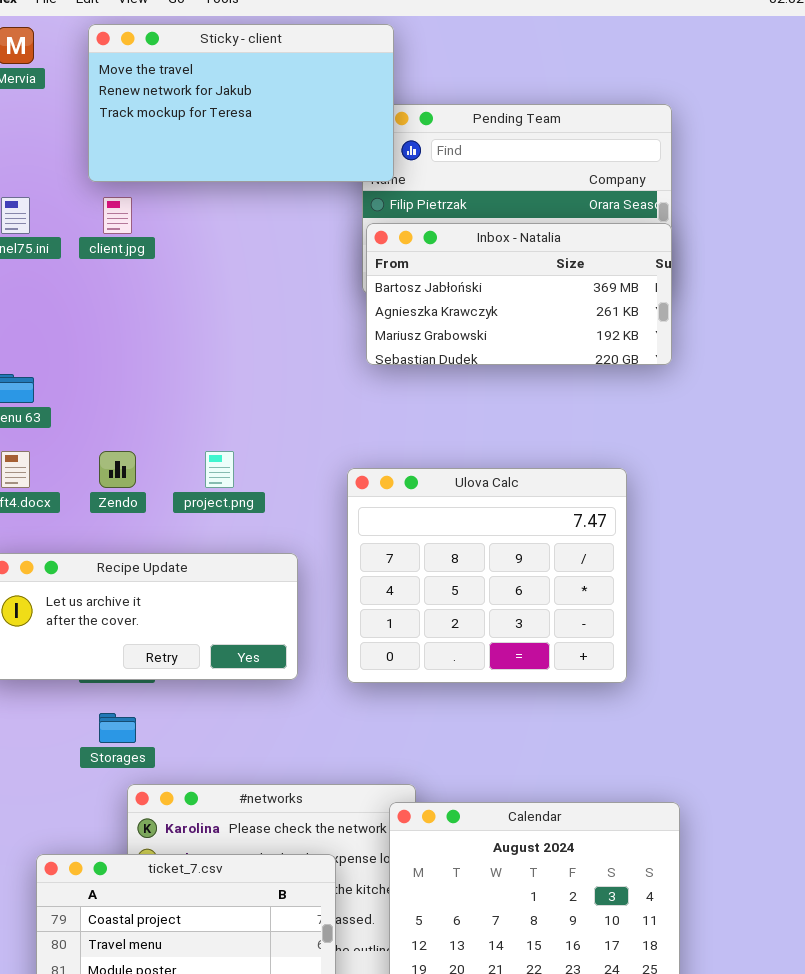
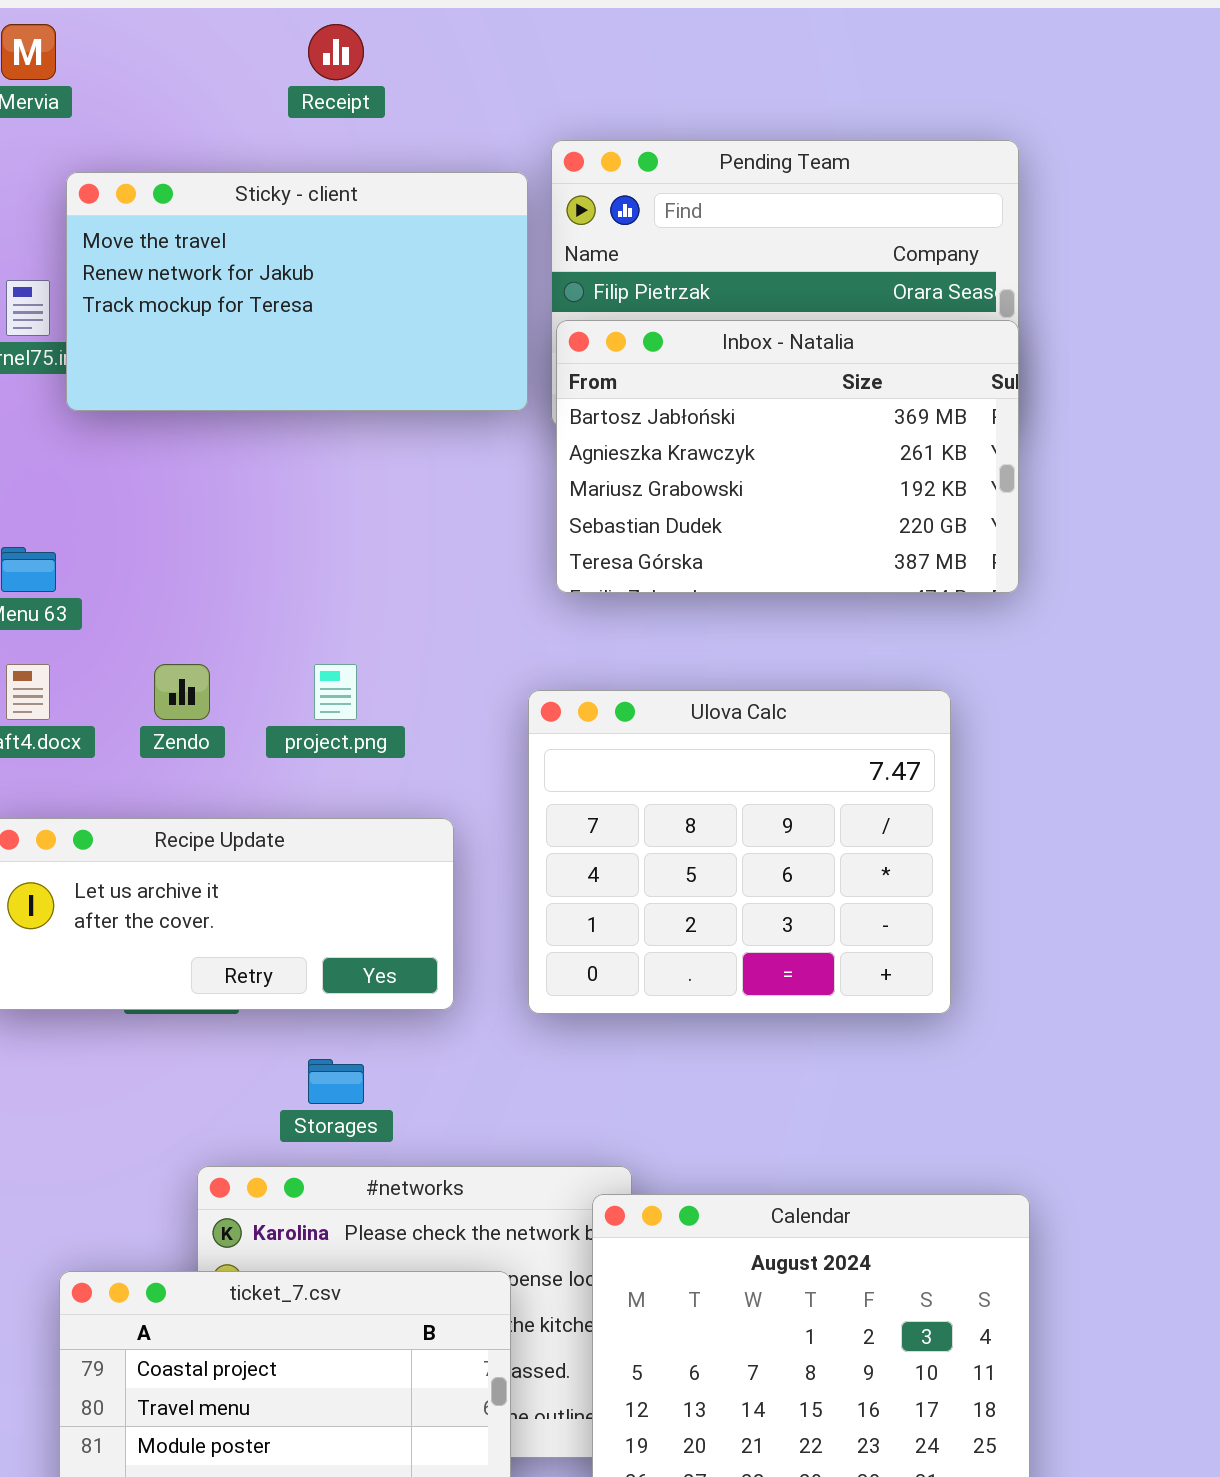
Sticky - client: [88,24,394,182] -> [66,172,528,411], moved
Inbox - Natalia: [366,223,672,365] -> [556,320,1019,593], resized
Storages: [99,713,136,743] -> [308,1059,364,1104], moved

